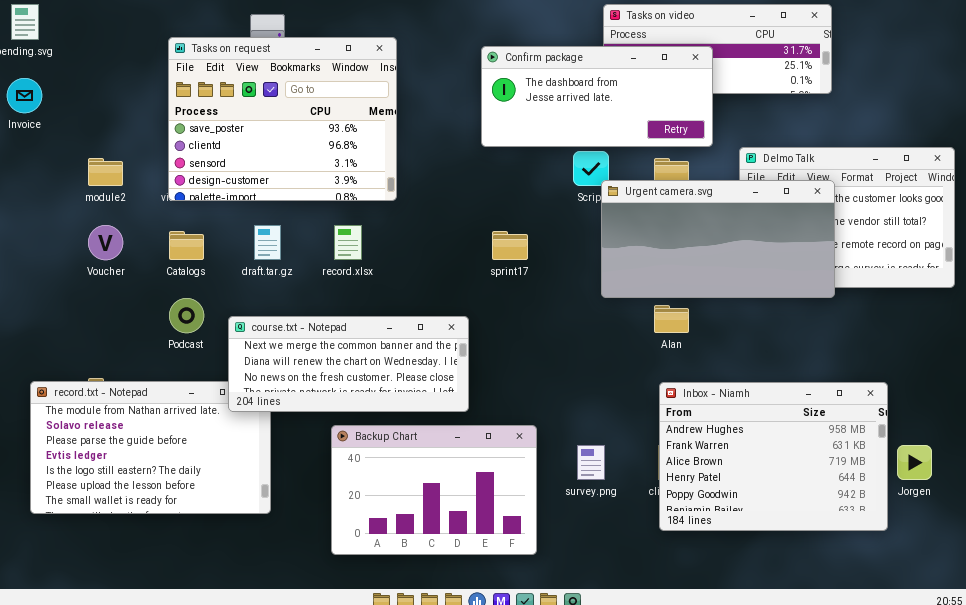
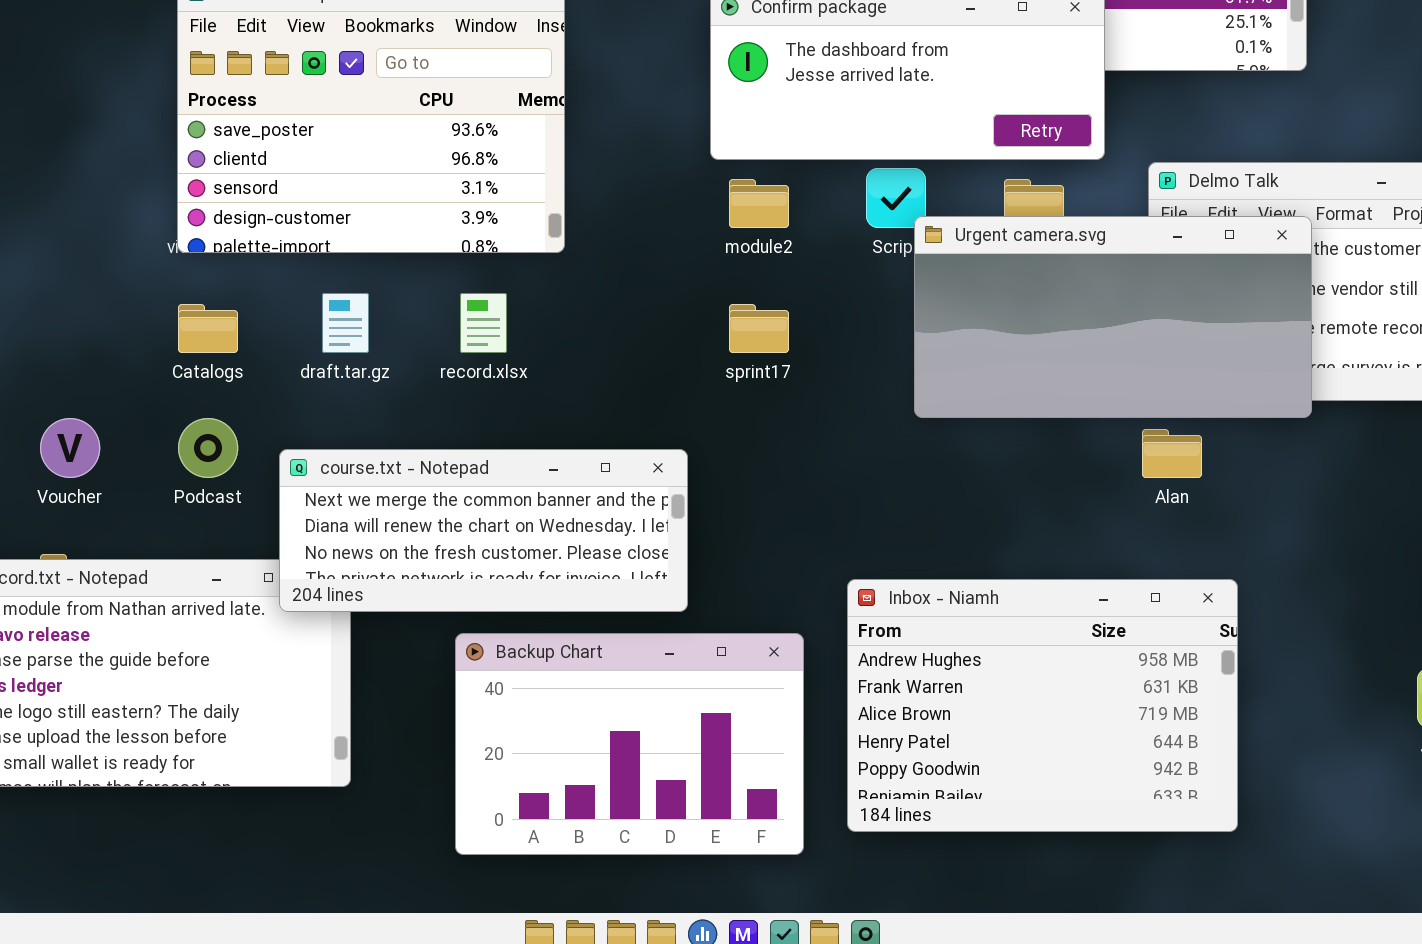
module2: [88,158,123,186] -> [729,179,789,228], moved
Voucher: [88,225,123,260] -> [40,418,100,478], moved
Alan: [654,305,689,333] -> [1142,429,1202,478], moved
Inbox - Niamh: [659,382,888,531] -> [847,579,1238,832], moved

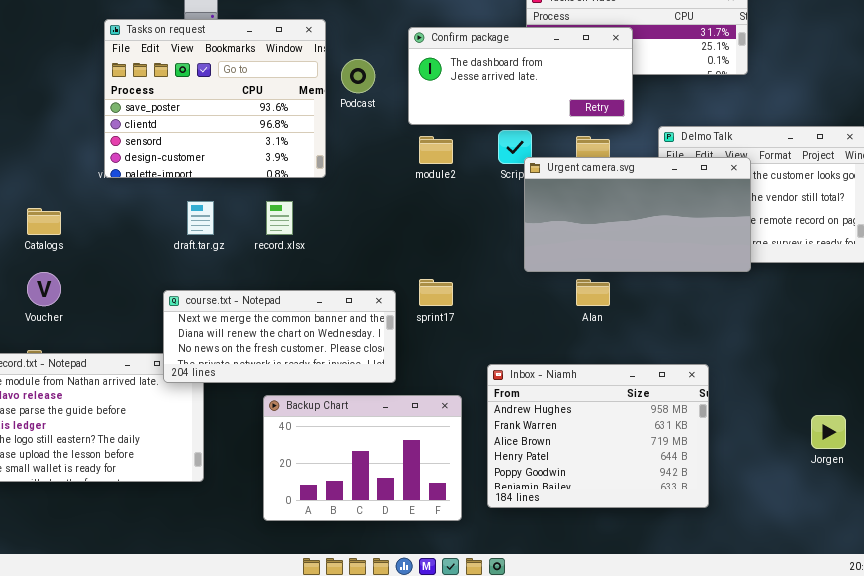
Catalogs: [178,304,238,353] -> [27,208,61,235], moved
sprint17: [729,304,789,353] -> [419,279,453,306], moved
Podcast: [178,418,238,478] -> [341,59,375,93], moved
Alan: [1142,429,1202,478] -> [576,279,610,306], moved

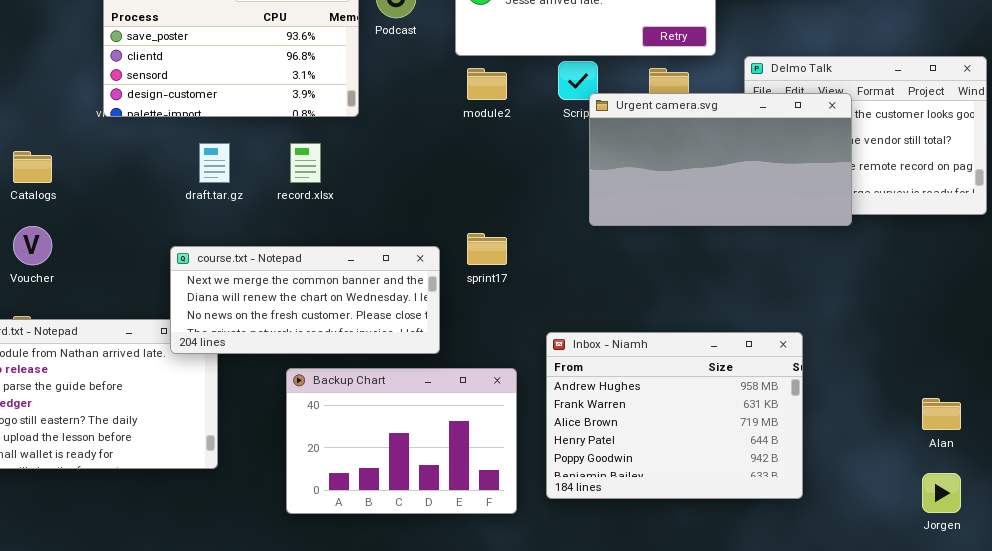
Alan: [576,279,610,306] -> [922,398,961,430], moved
Jorgen: [811,415,846,449] -> [922,473,961,513], moved

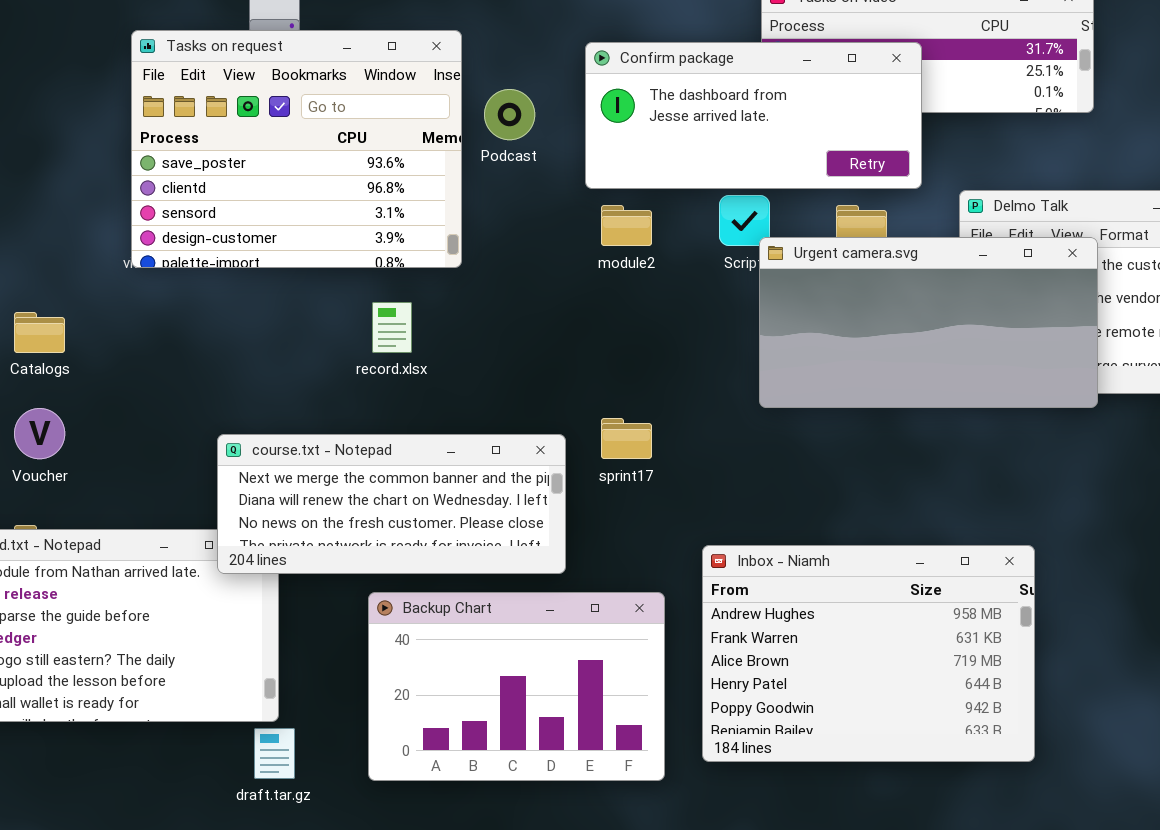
draft.tar.gz: [199,143,230,183] -> [254,728,295,779], moved

